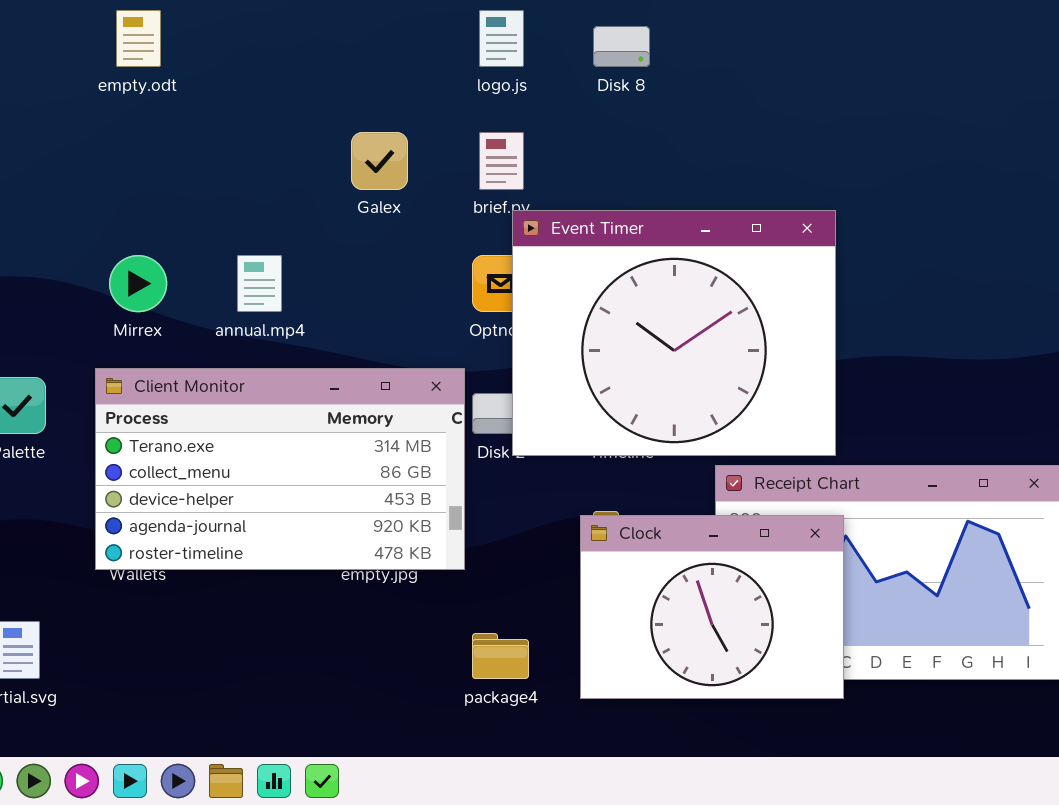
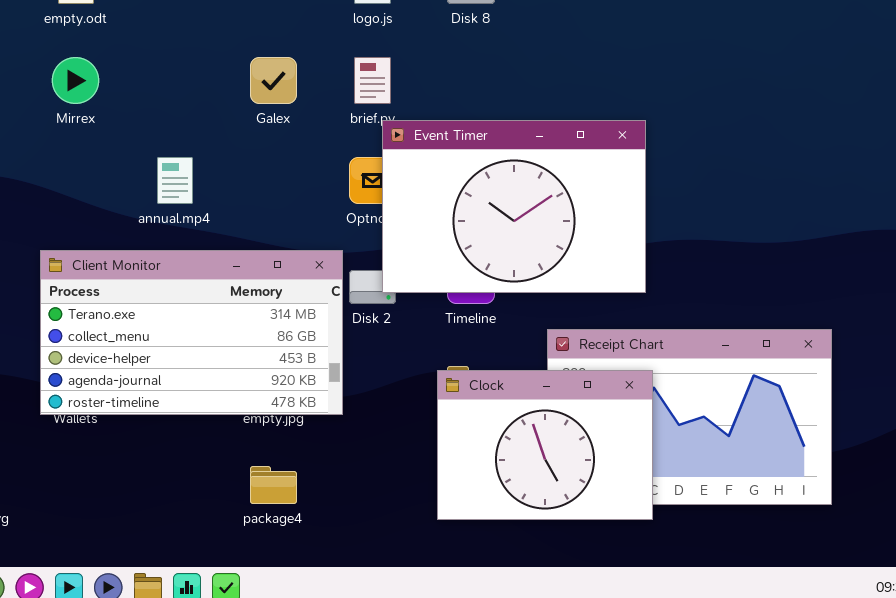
Event Timer: [512,210,836,456] -> [382,120,646,293], resized
Mirrex: [109,255,167,312] -> [52,57,99,104], moved
package4: [472,633,529,679] -> [250,466,297,504], moved

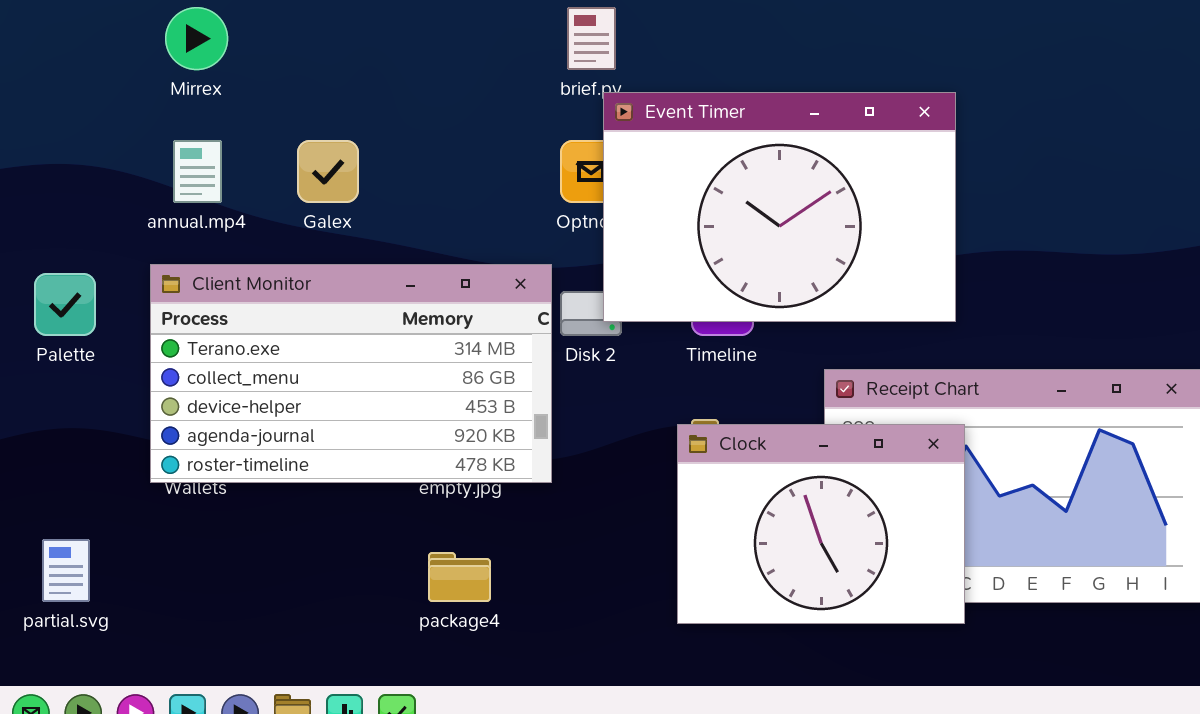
Galex: [250,57,297,104] -> [297,140,359,203], moved
annual.mp4: [157,157,193,204] -> [173,140,222,203], moved

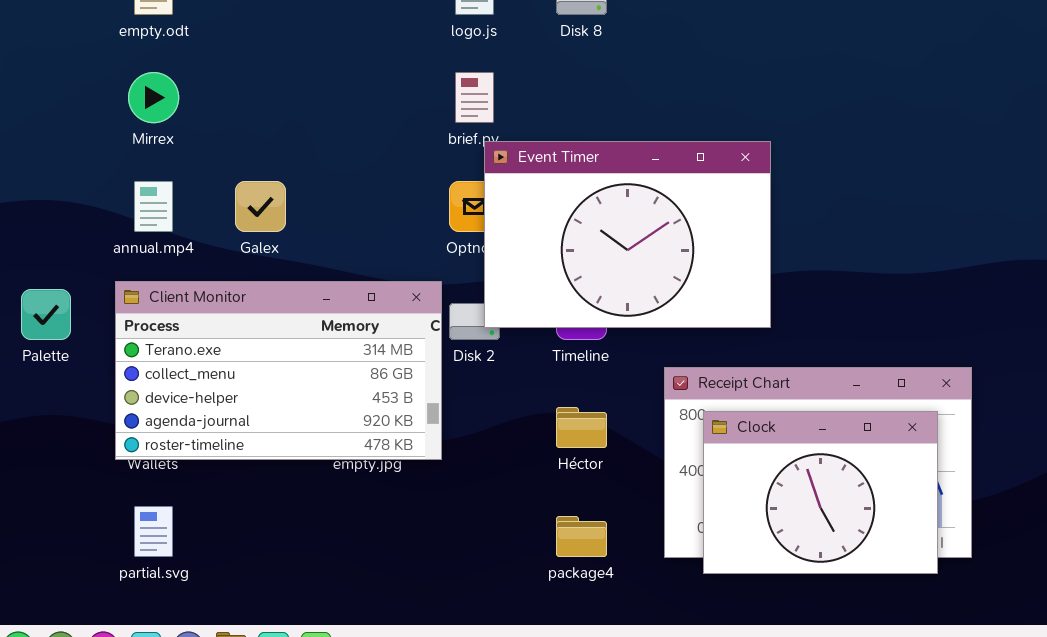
Clock: [677,424,965,624] -> [703,411,938,574], moved
partial.svg: [42,539,90,602] -> [134,506,173,557], moved
package4: [428,552,491,602] -> [556,516,607,557], moved

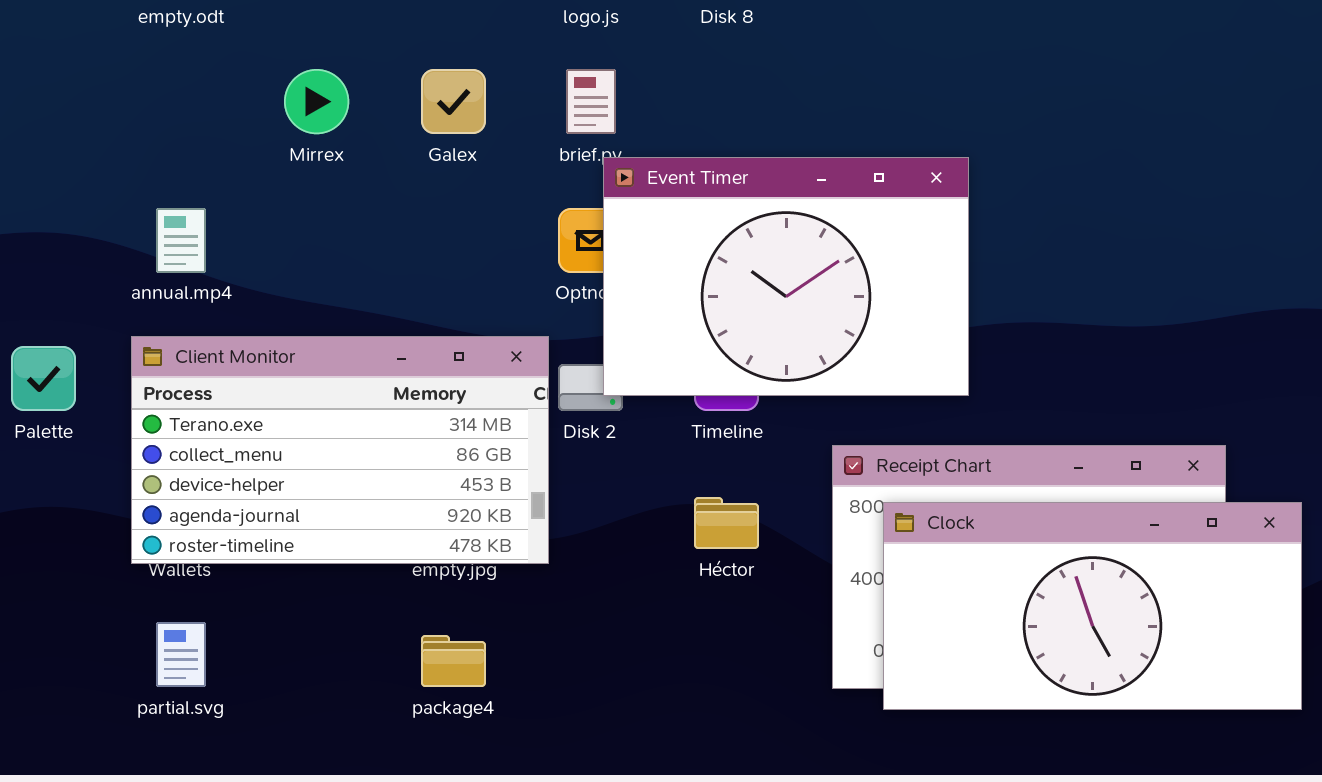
Mirrex: [128,72,179,123] -> [284,69,349,134], moved
Galex: [235,181,286,232] -> [421,69,486,134], moved
Clock: [703,411,938,574] -> [883,502,1302,710], resized
package4: [556,516,607,557] -> [421,635,486,687], moved

